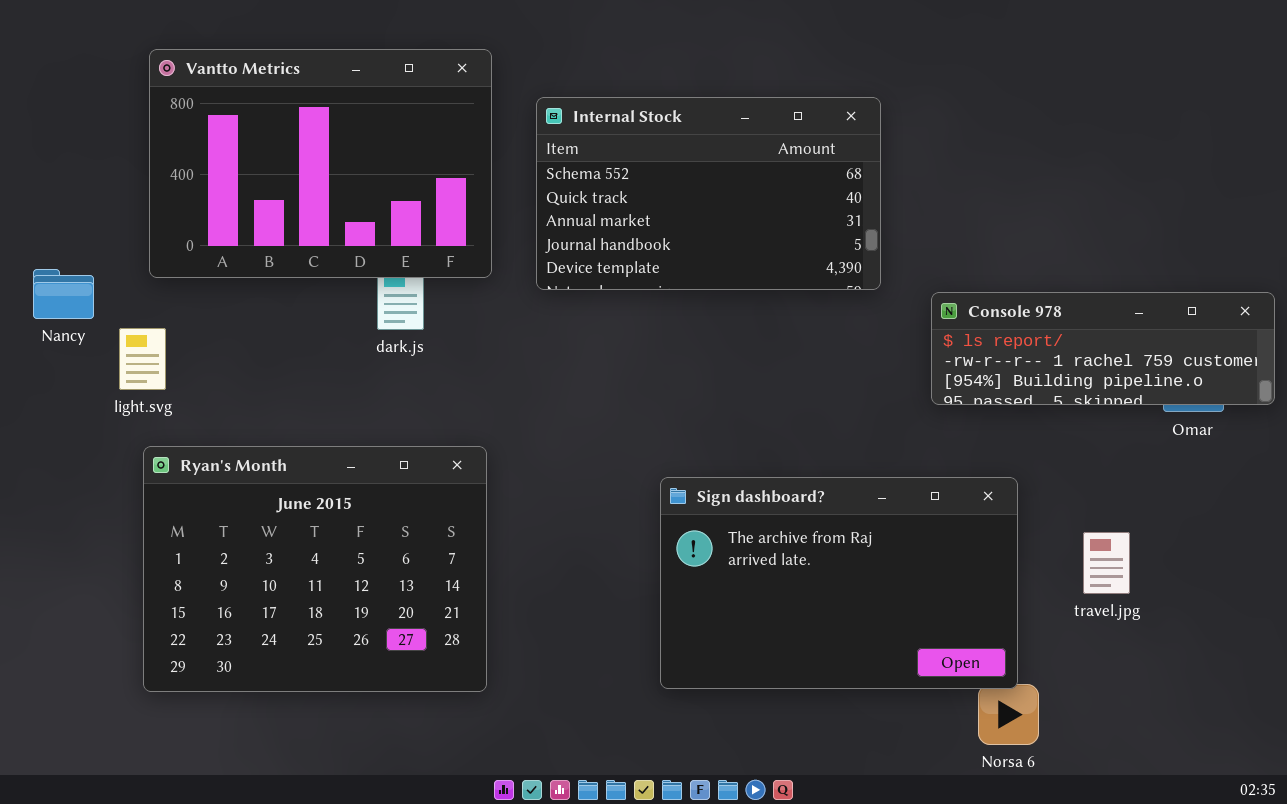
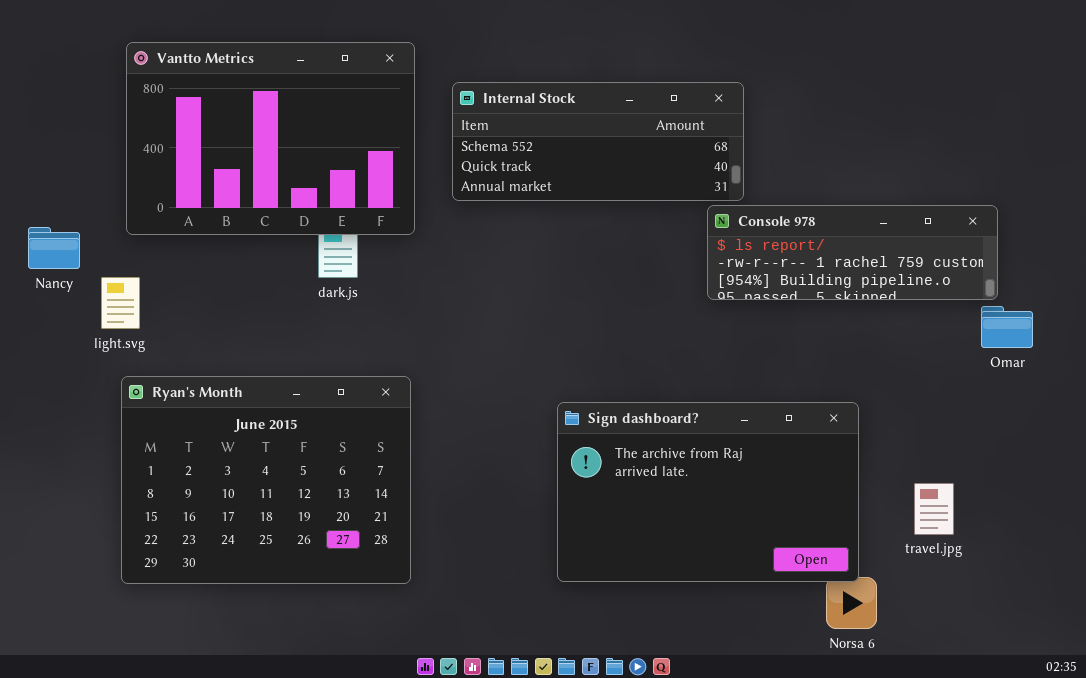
Internal Stock: [536,97,881,290] -> [452,82,744,201], resized
Console 978: [931,292,1275,405] -> [707,205,998,300], moved
travel.jpg: [1083,532,1130,594] -> [914,483,954,535], moved

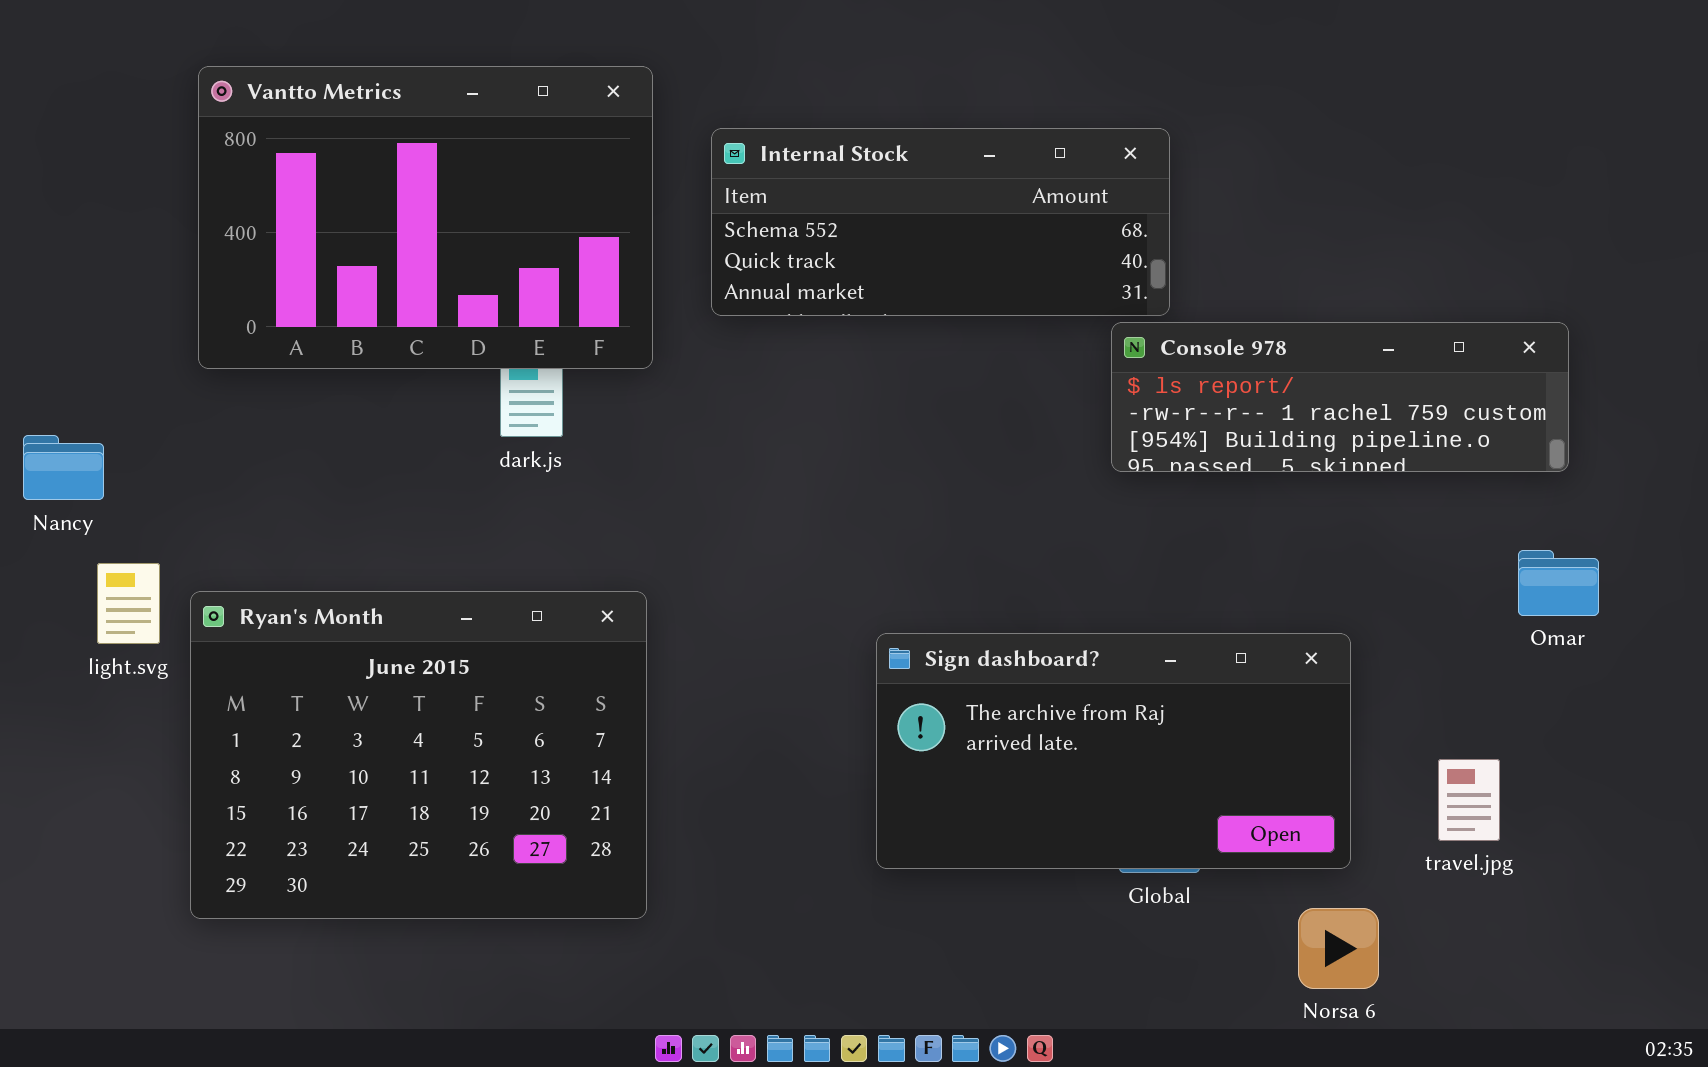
Nancy: [28,227,80,269] -> [23,435,104,500], moved
light.svg: [101,277,140,329] -> [97,563,160,644], moved
Omar: [981,306,1033,348] -> [1518,550,1599,616], moved
Sign dashboard?: [557,402,859,582] -> [876,633,1351,869], resized

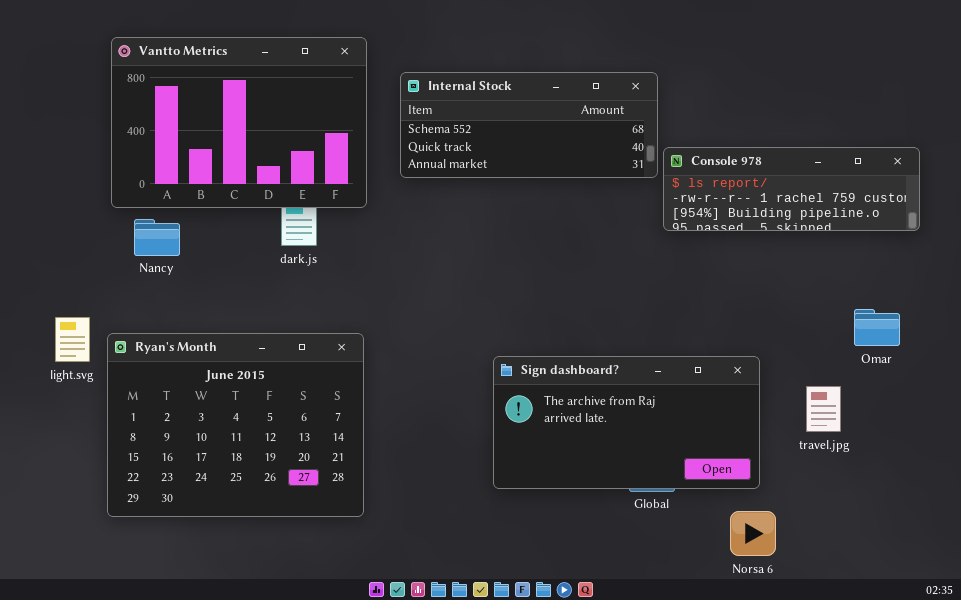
Console 978: [1111,322,1569,472] -> [663,147,920,231], moved
Nancy: [23,435,104,500] -> [134,219,180,256], moved
travel.jpg: [1438,759,1500,841] -> [806,386,841,432], moved

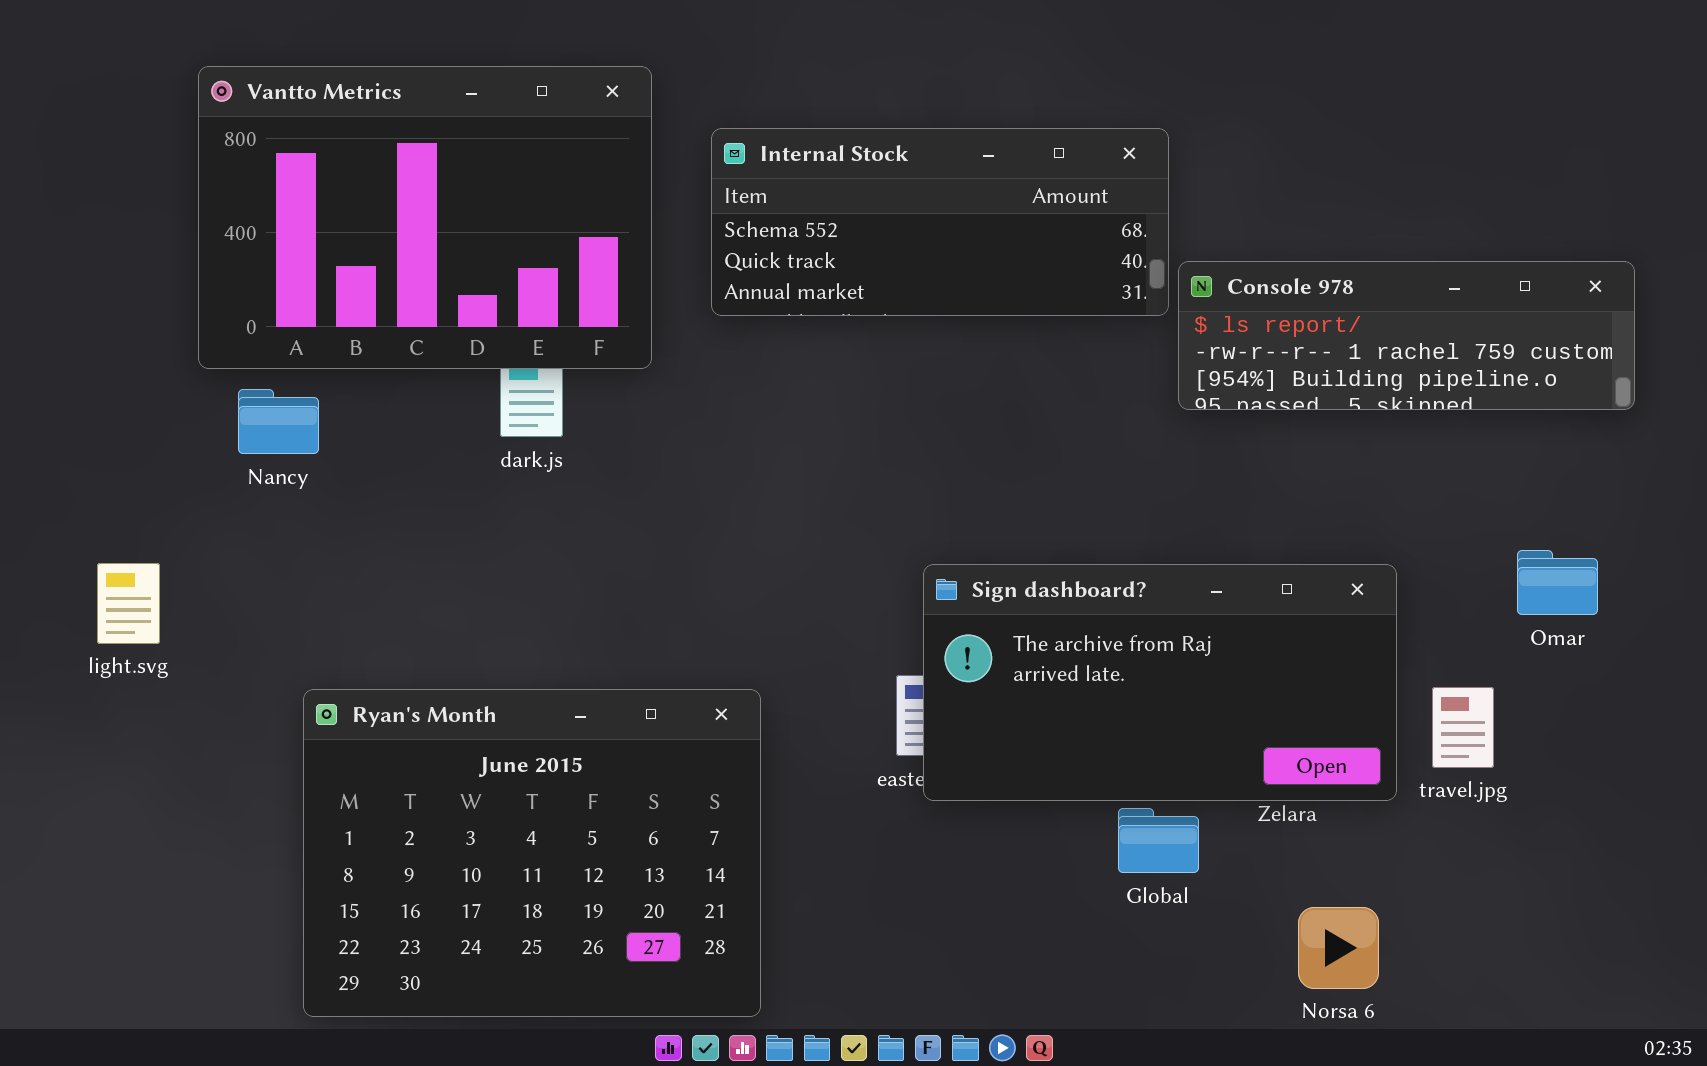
Ryan's Month: [107,333,364,517] -> [303,689,761,1017], moved
Sign dashboard?: [493,356,760,489] -> [923,564,1397,801], moved

